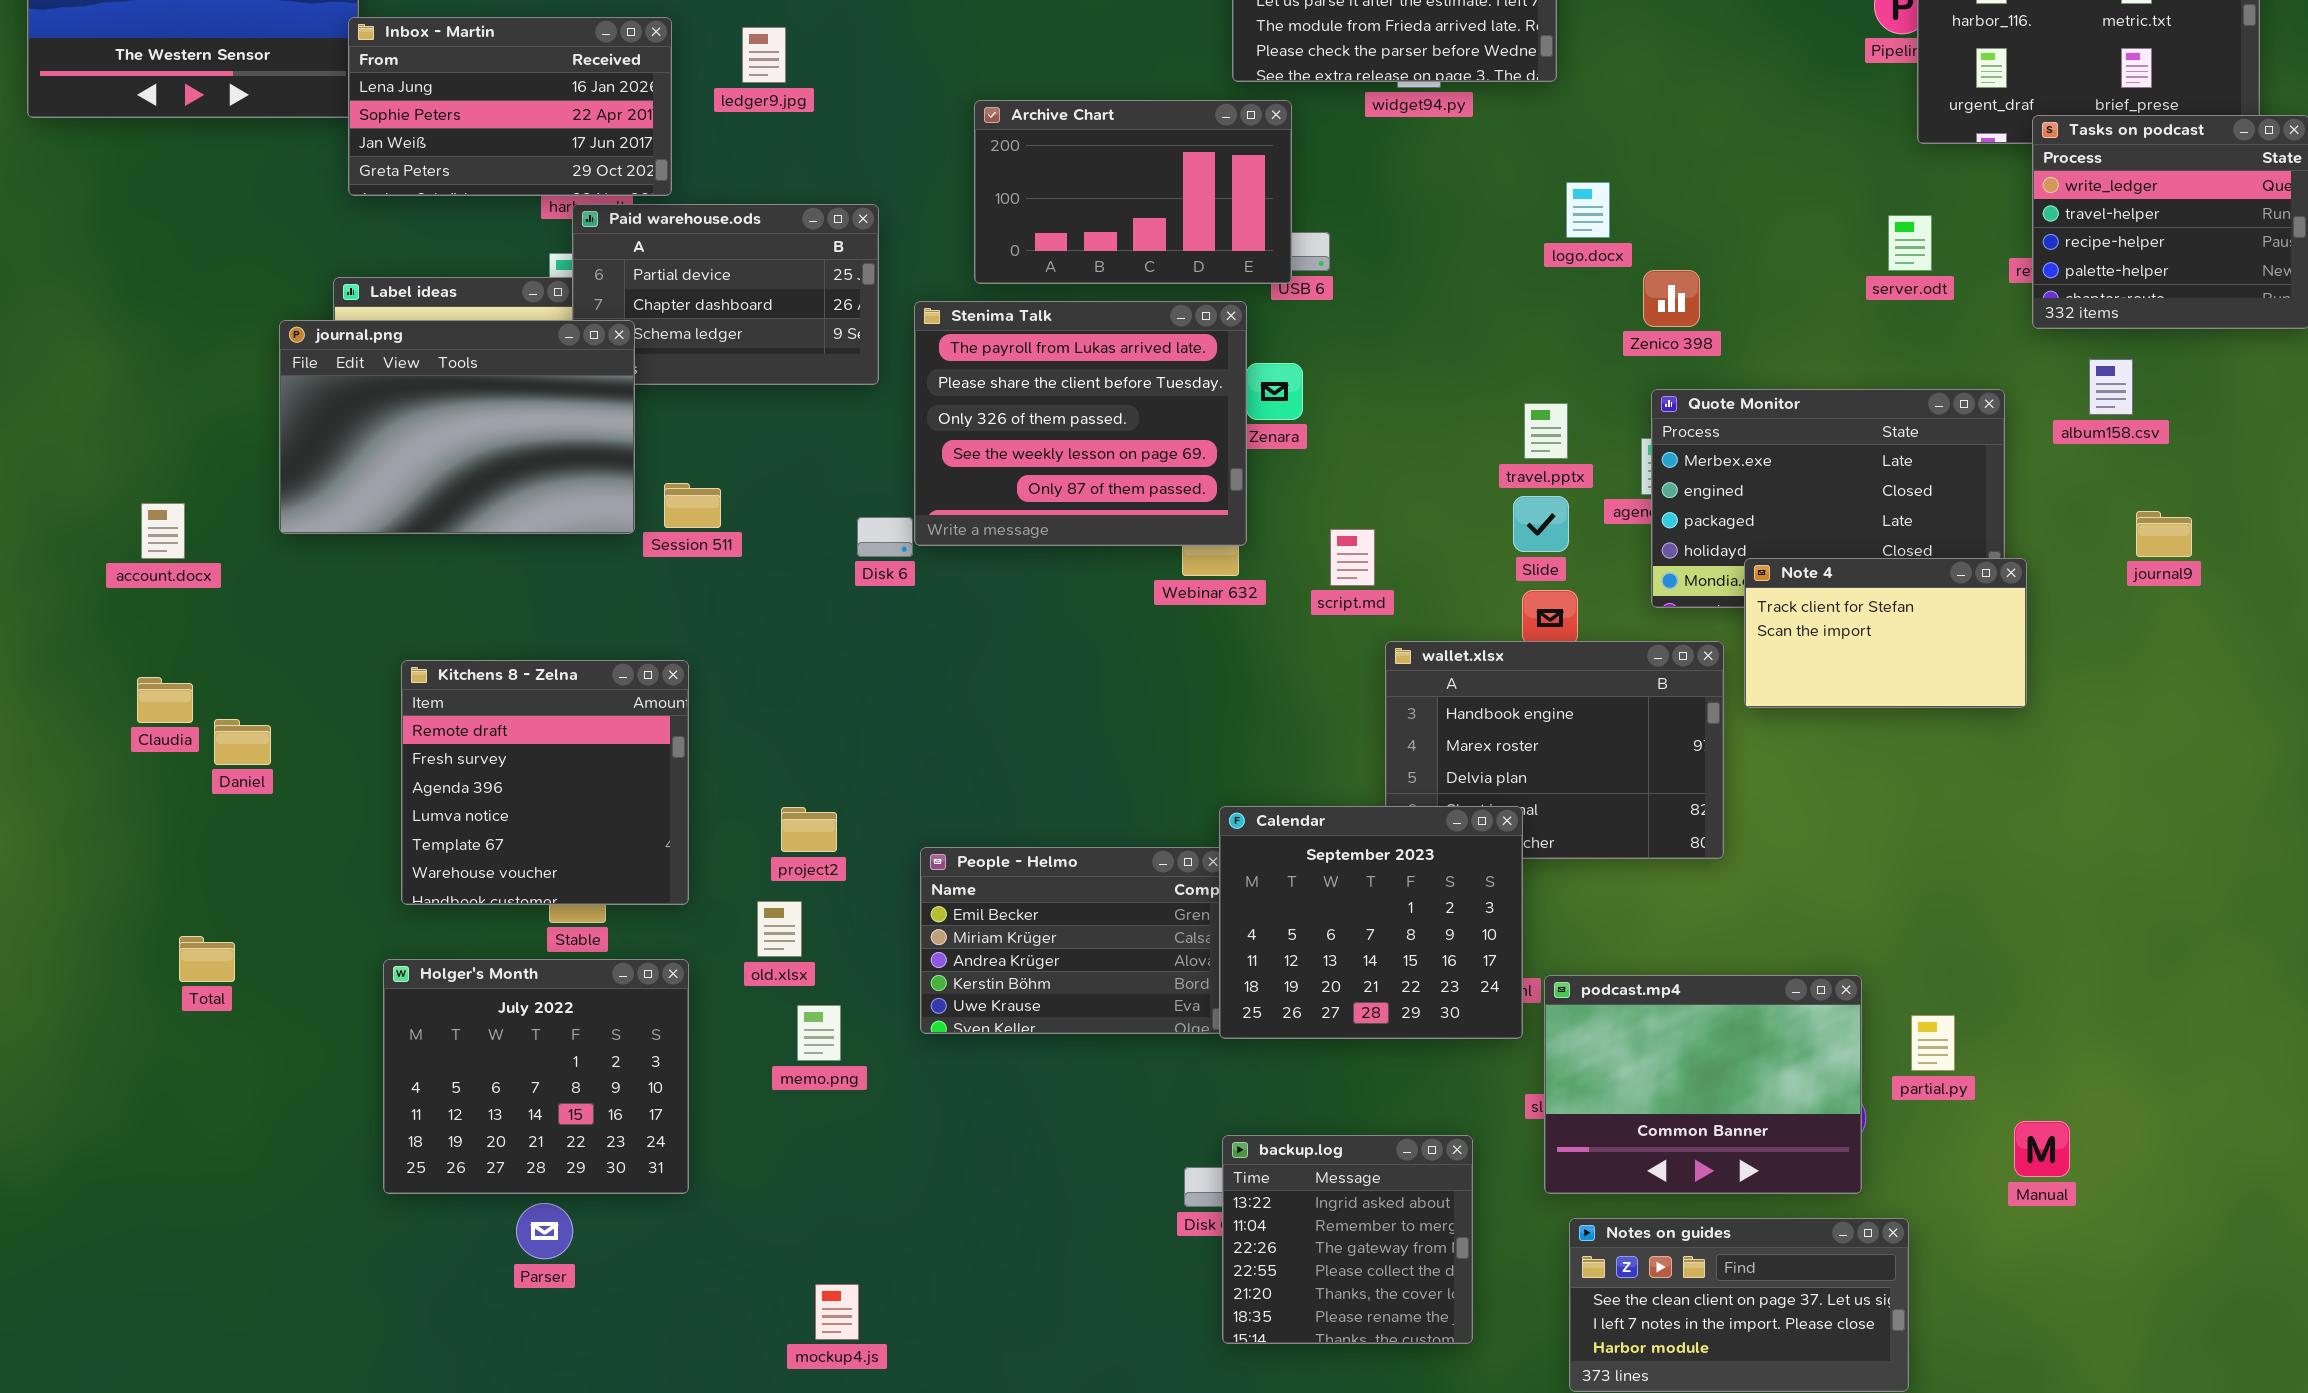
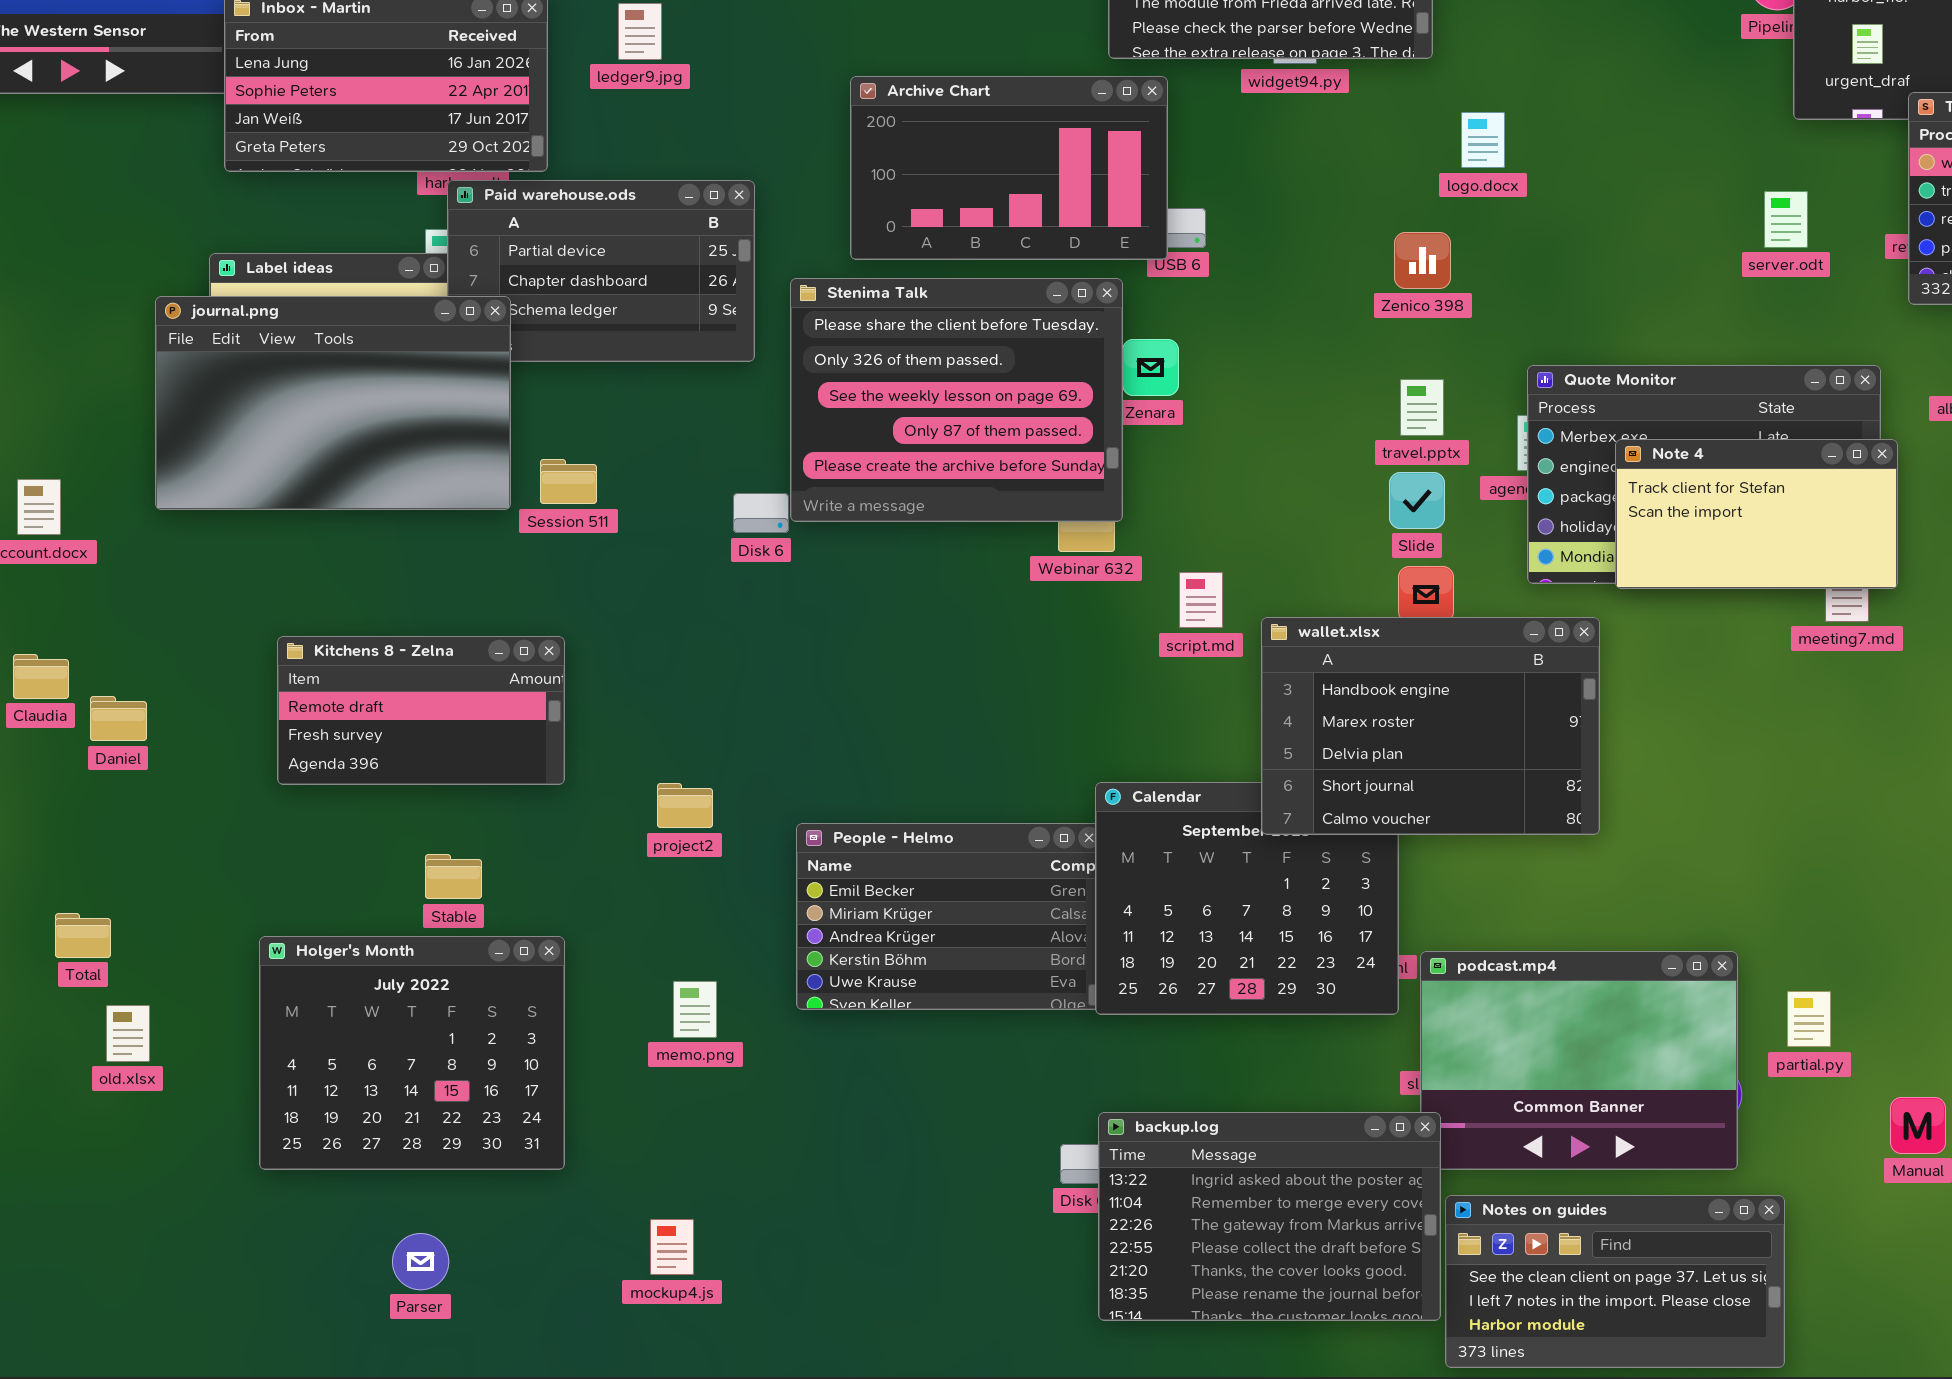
logo.docx: [1566,182,1610,238] -> [1461,112,1505,168], moved
Zenico 398: [1643,270,1700,327] -> [1394,232,1451,289], moved
Stenima Talk: [914,301,1247,546] -> [790,278,1123,522], scrolled down 1 row
script.md: [1330,529,1375,586] -> [1179,572,1223,628], moved
Note 4: [1744,558,2027,708] -> [1615,439,1898,589], moved
wallet.xlsx: [1385,641,1724,859] -> [1261,617,1600,835], raised
Kitchens 8 - Zelna: [401,660,689,905] -> [277,636,565,785], resized
old.xlsx: [757,901,802,957] -> [106,1005,150,1062], moved
backup.log: [1222,1135,1473,1344] -> [1098,1112,1441,1321], resized
Parser: [516,1203,573,1259] -> [392,1233,449,1290], moved
mockup4.js: [815,1284,859,1340] -> [650,1219,694,1275], moved

